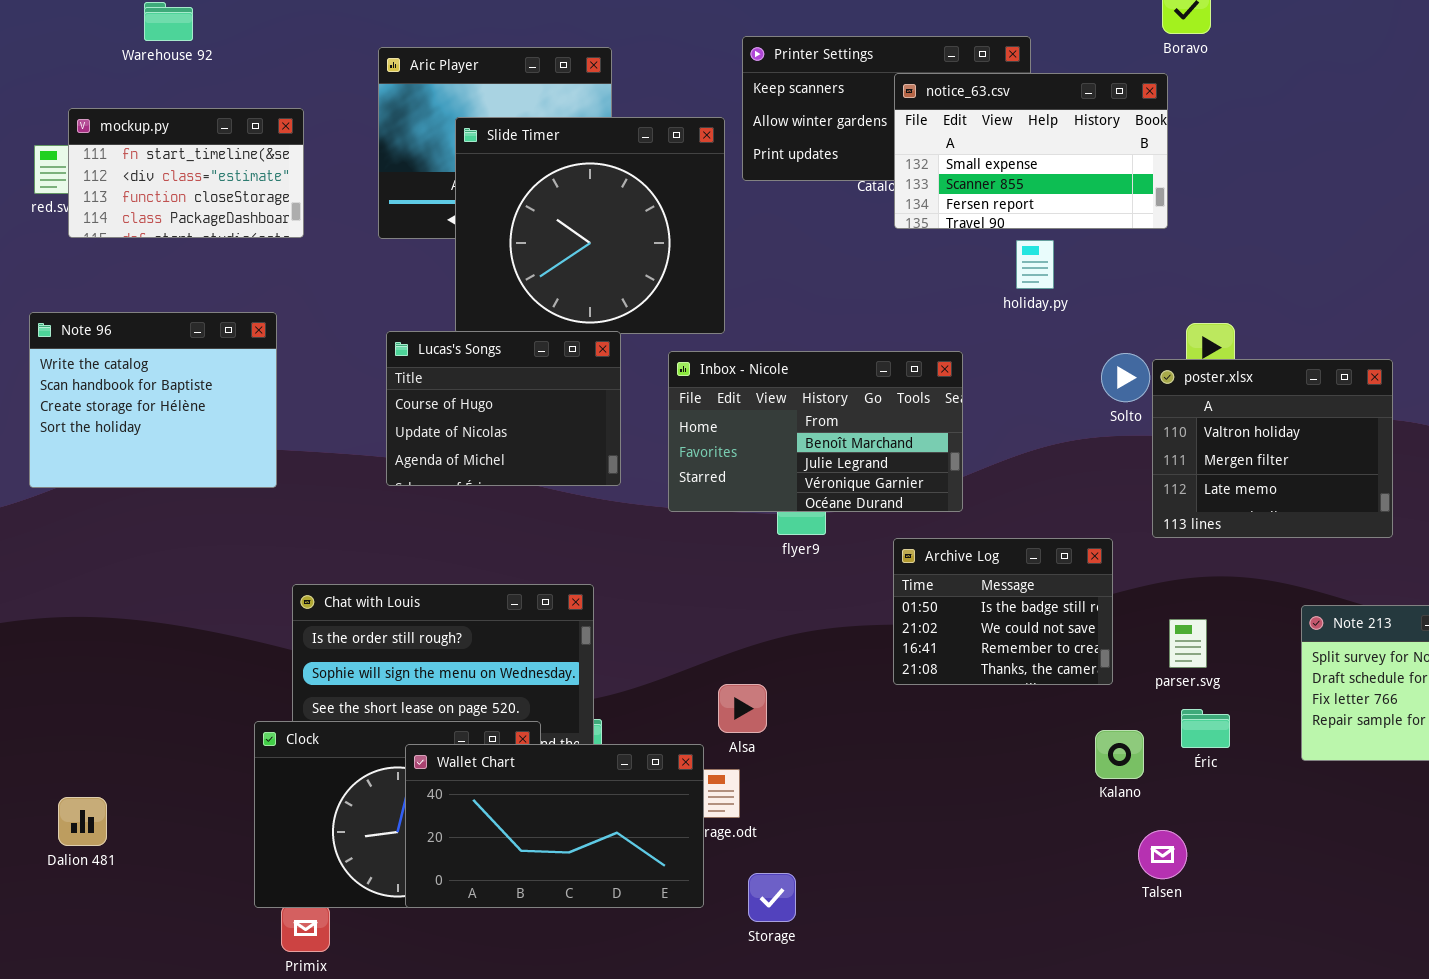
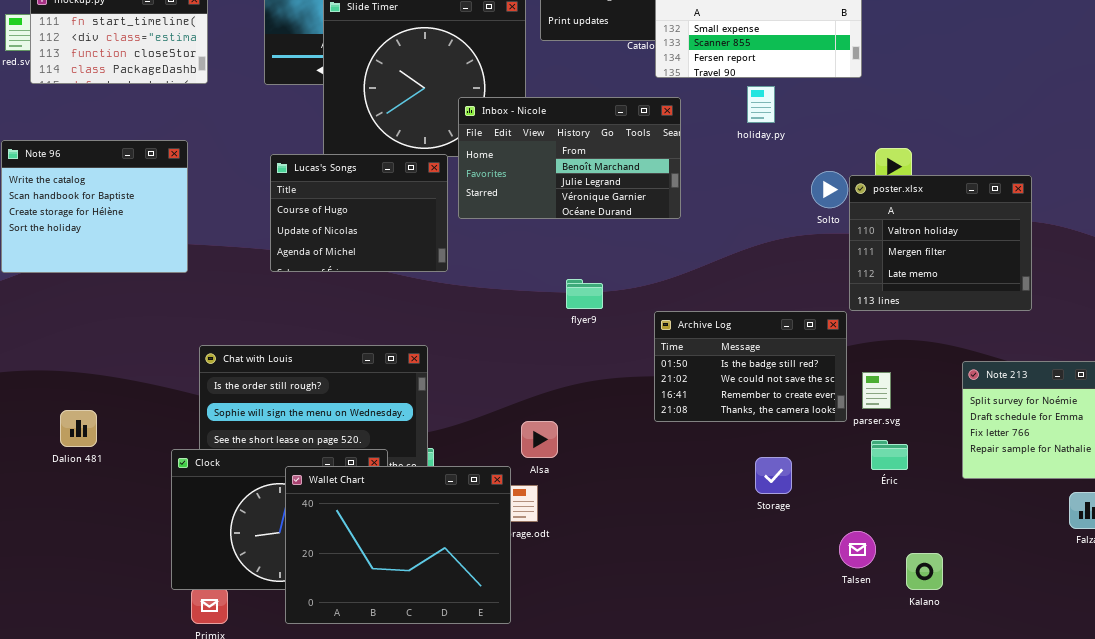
Inbox - Nicole: [668,351,963,512] -> [458,97,681,219], moved
Archive Log: [893,538,1113,685] -> [654,311,847,422], resized
Kalano: [1095,730,1144,779] -> [906,553,943,590], moved
Wallet Chart: [405,744,704,908] -> [285,466,511,624], resized
Dalion 481: [58,797,107,846] -> [60,410,97,447], moved
Storage: [748,873,796,922] -> [755,457,792,494], moved

